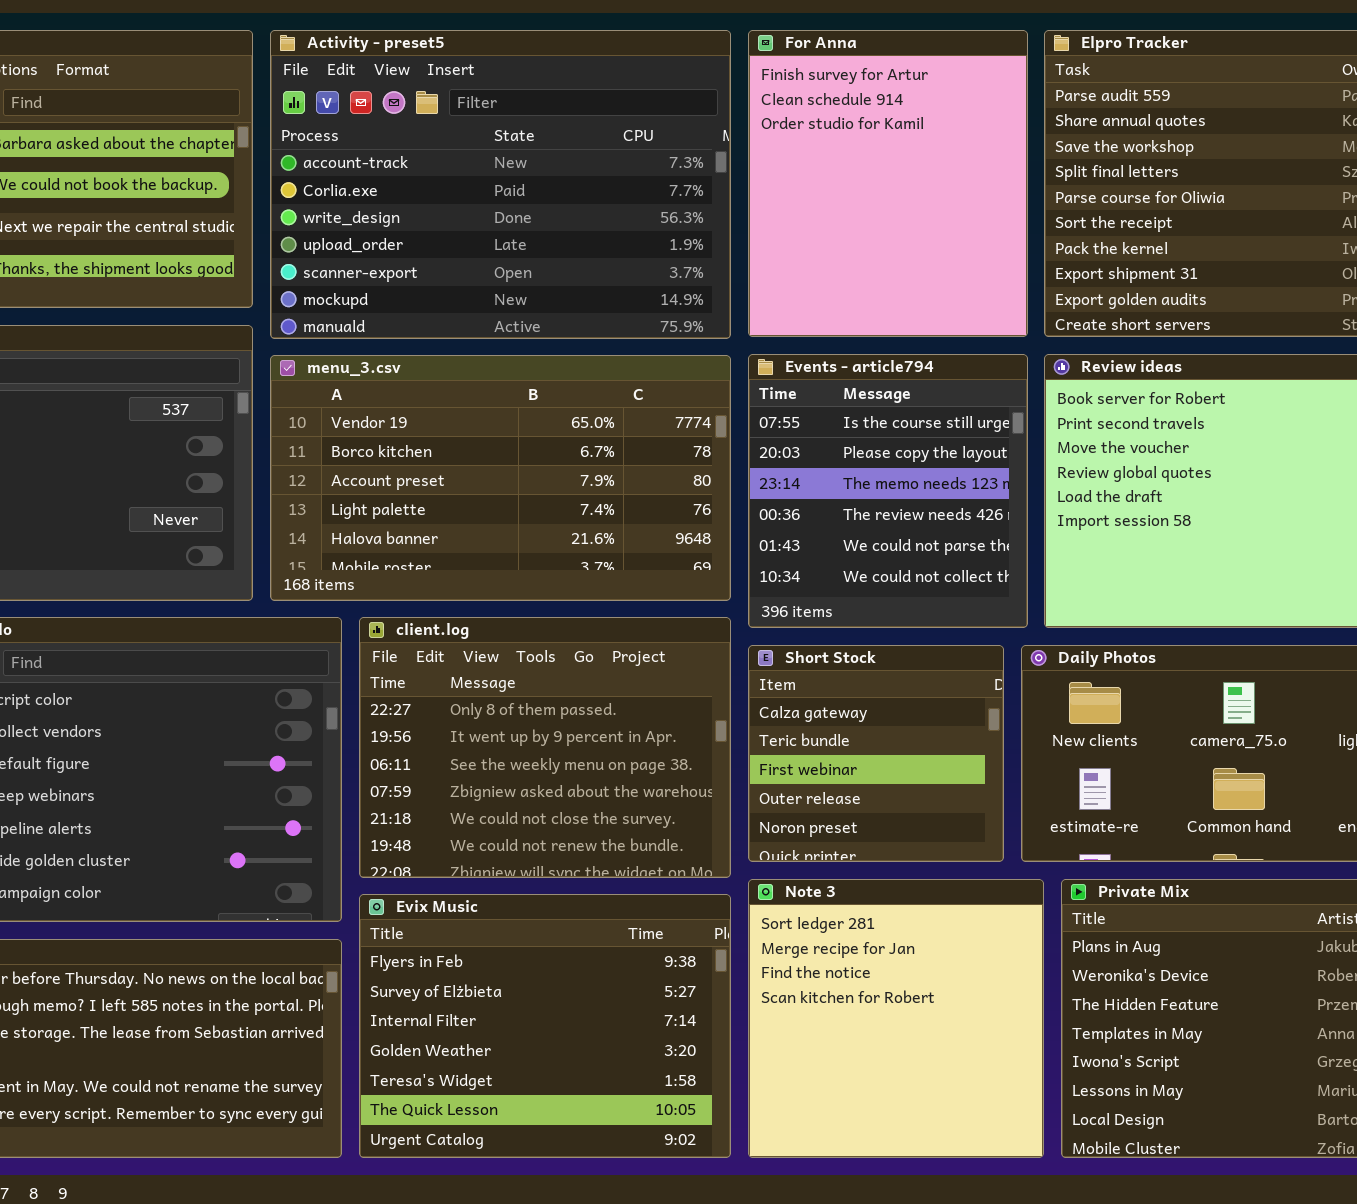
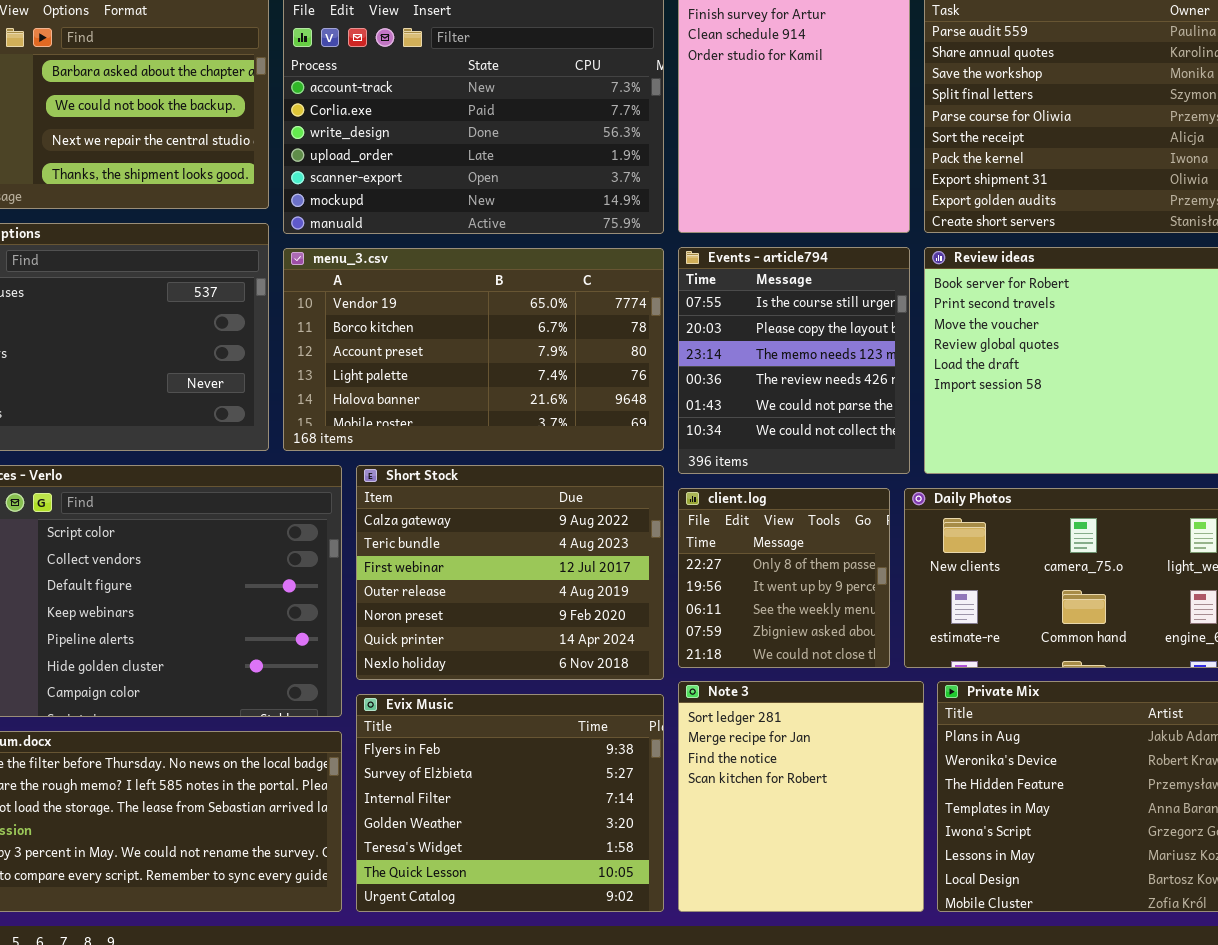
client.log: [359,617,731,878] -> [678,488,890,668], moved, resized
Short Stock: [748,645,1004,862] -> [356,465,664,680], moved, resized

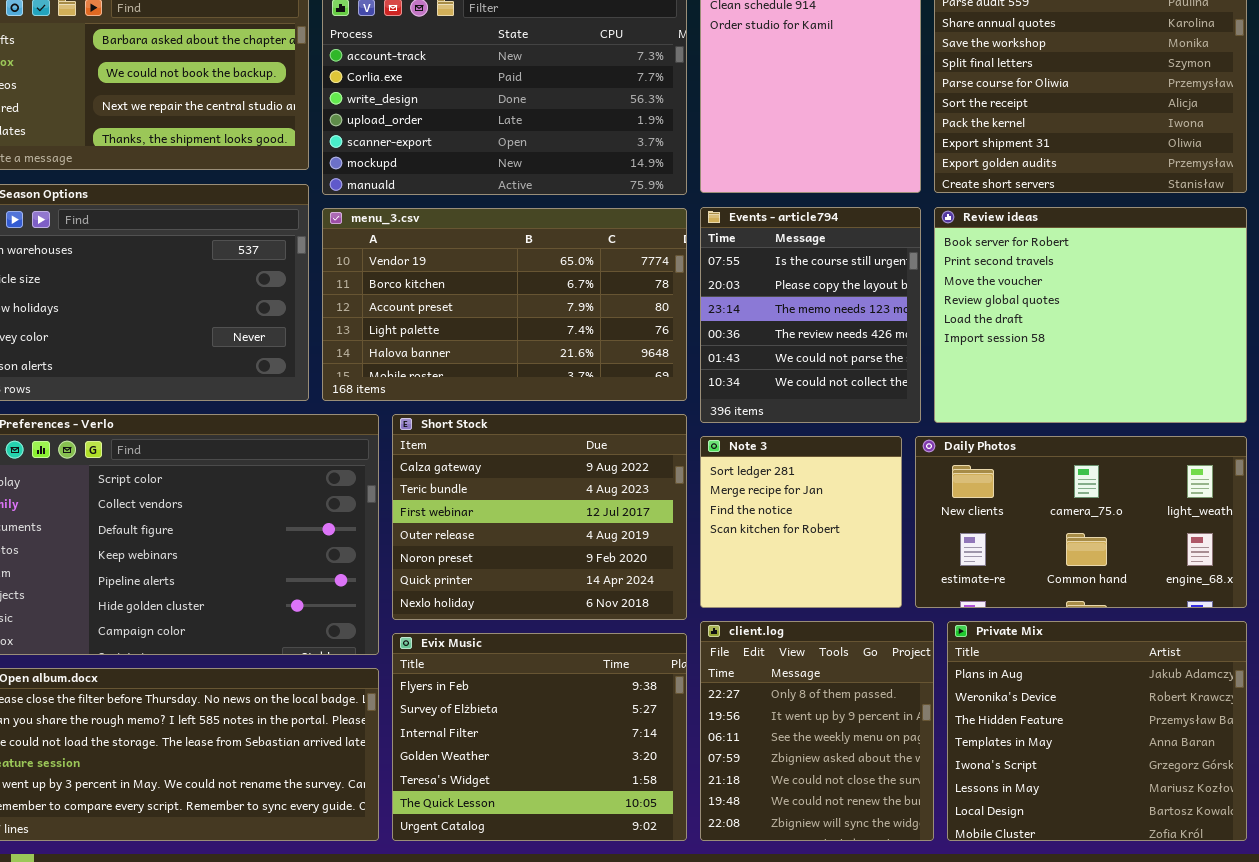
client.log: [678,488,890,668] -> [700,621,934,841], moved, resized
Note 3: [678,681,924,912] -> [700,436,902,608], moved, resized

